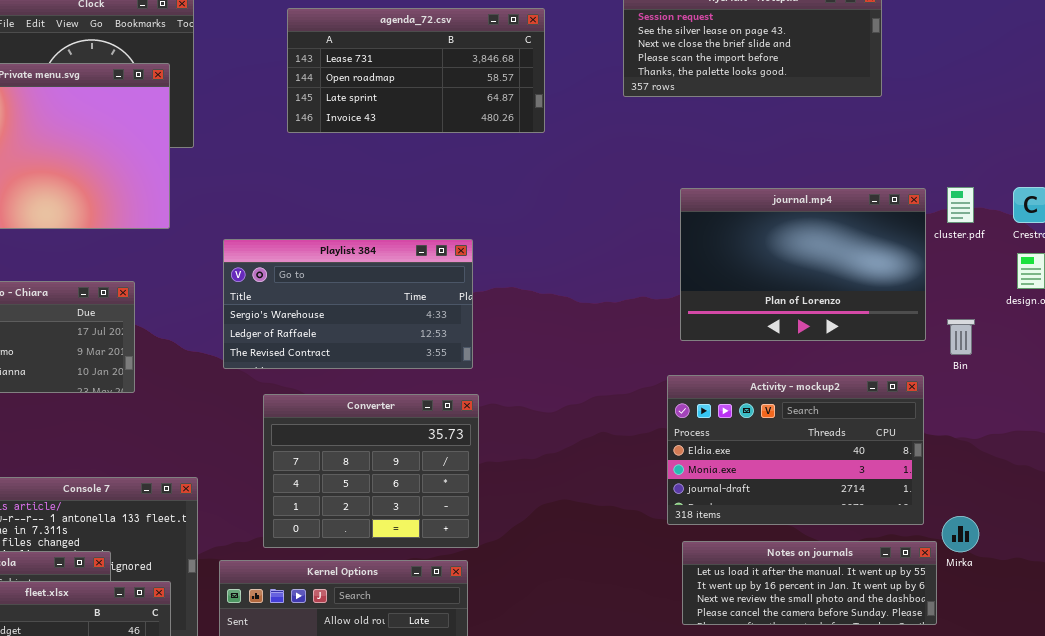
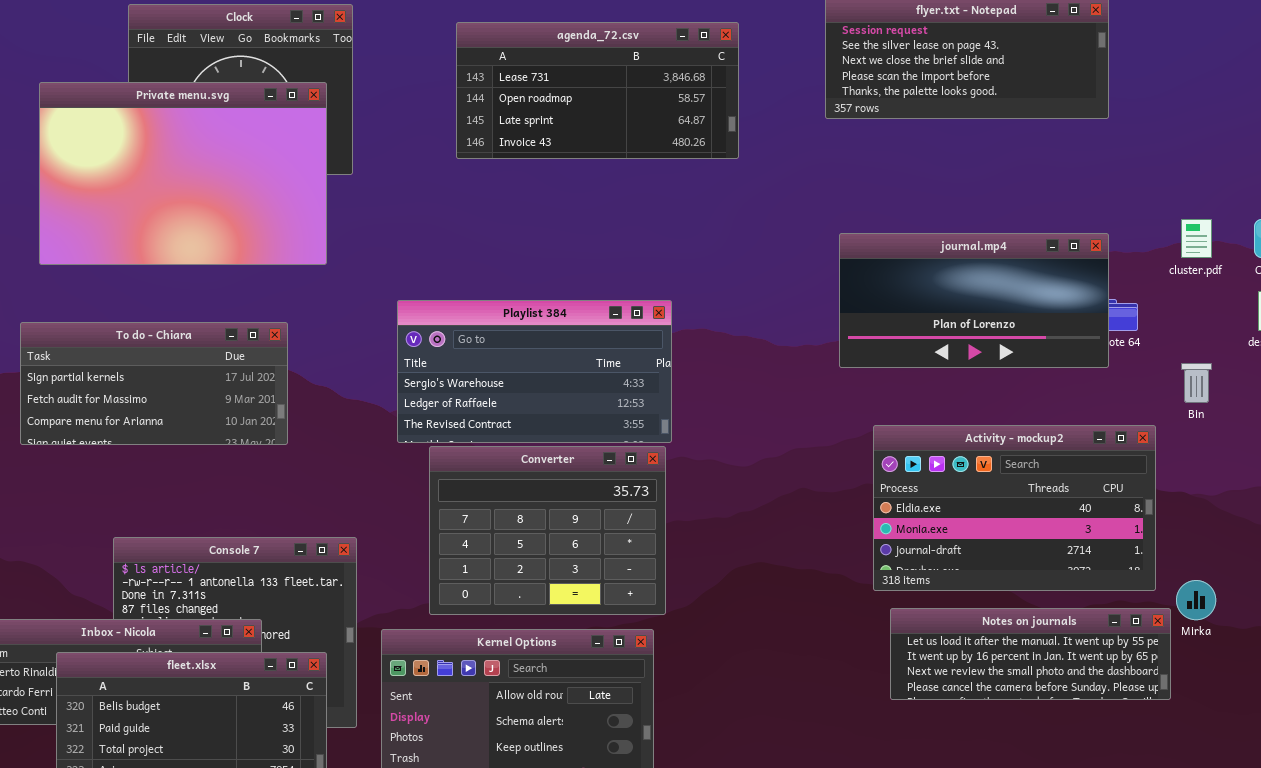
journal.mp4: [680,188,926,341] -> [839,233,1109,368], moved, resized
Playlist 384: [223,239,473,369] -> [397,300,672,443], moved

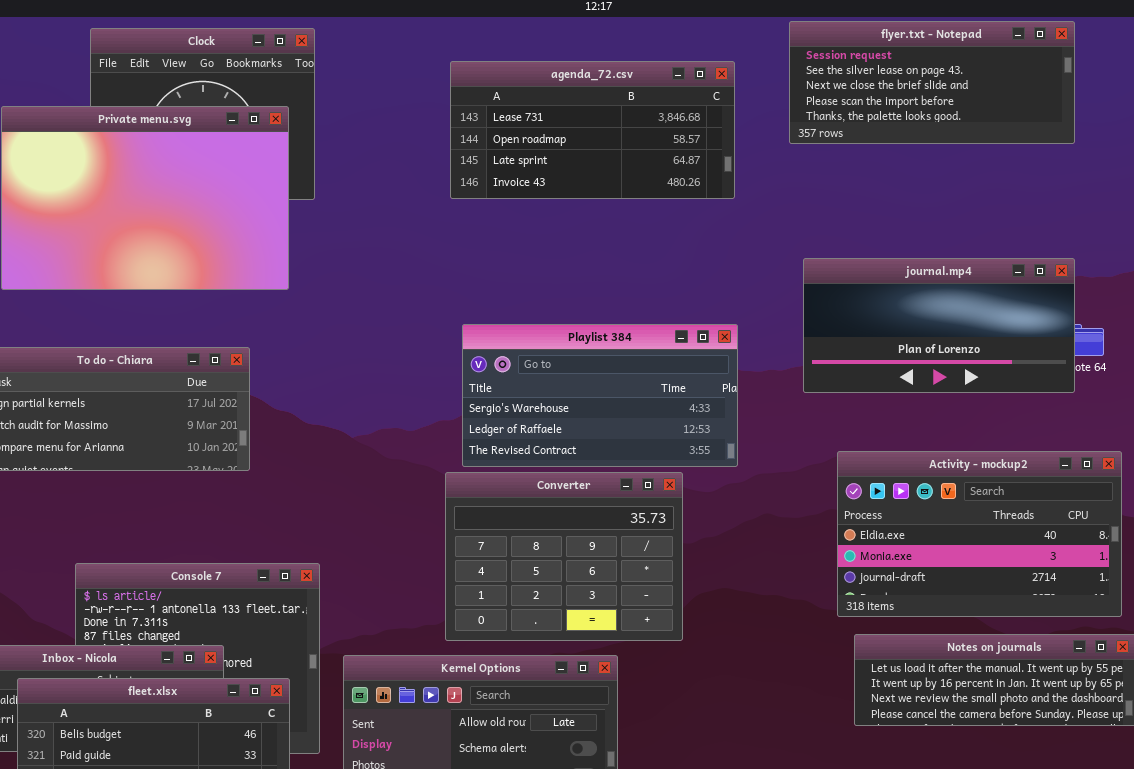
agenda_72.csv: [456,22,739,159] -> [450,61,735,199], moved
Playlist 384: [397,300,672,443] -> [462,324,738,467], moved
Converter: [429,446,666,615] -> [445,472,683,641], moved

